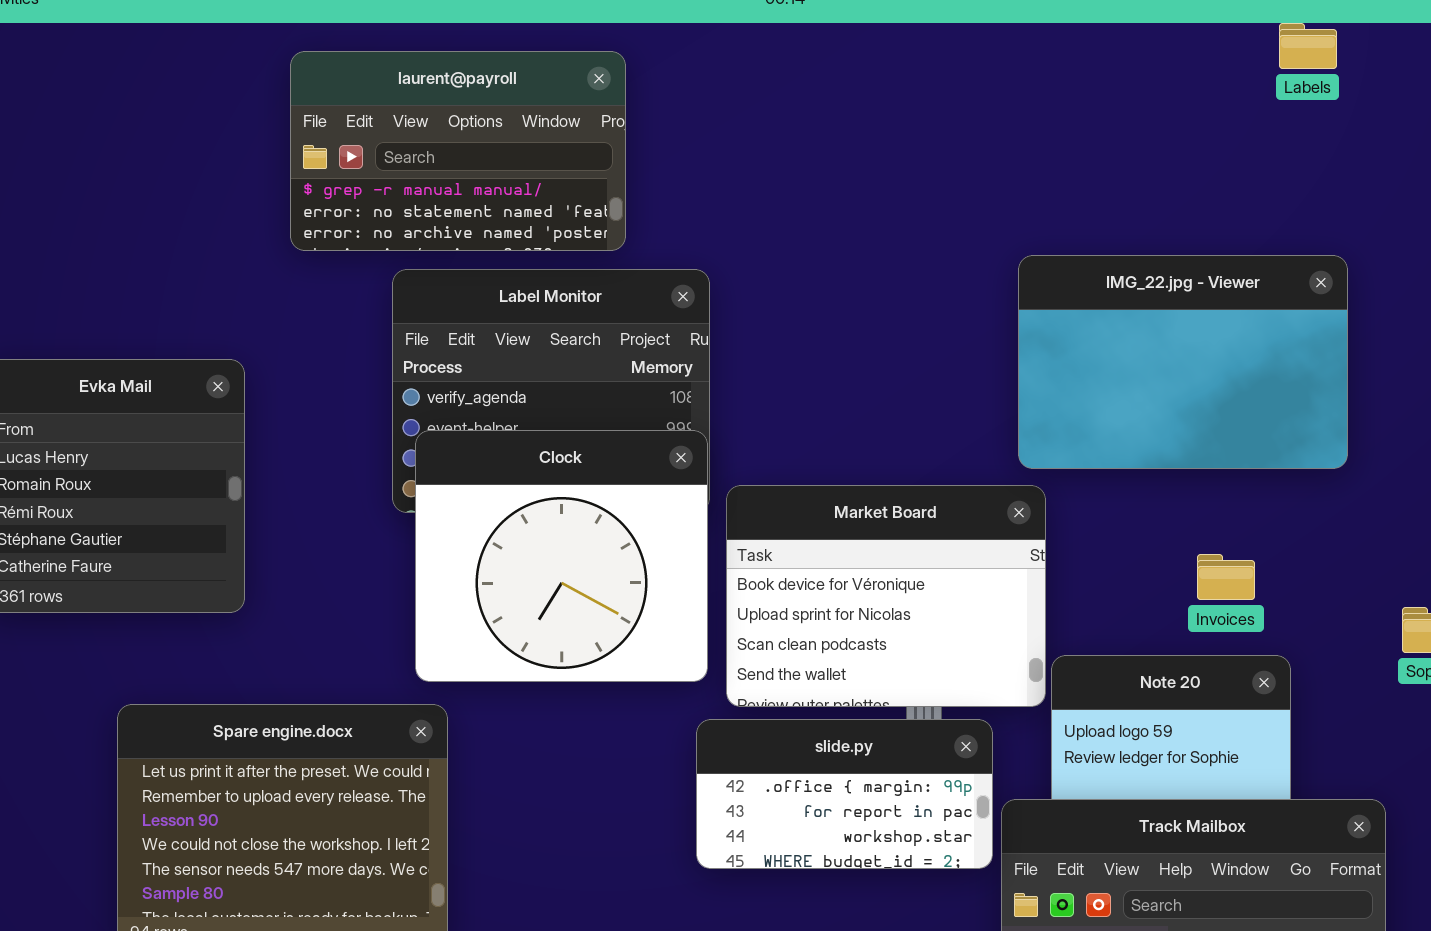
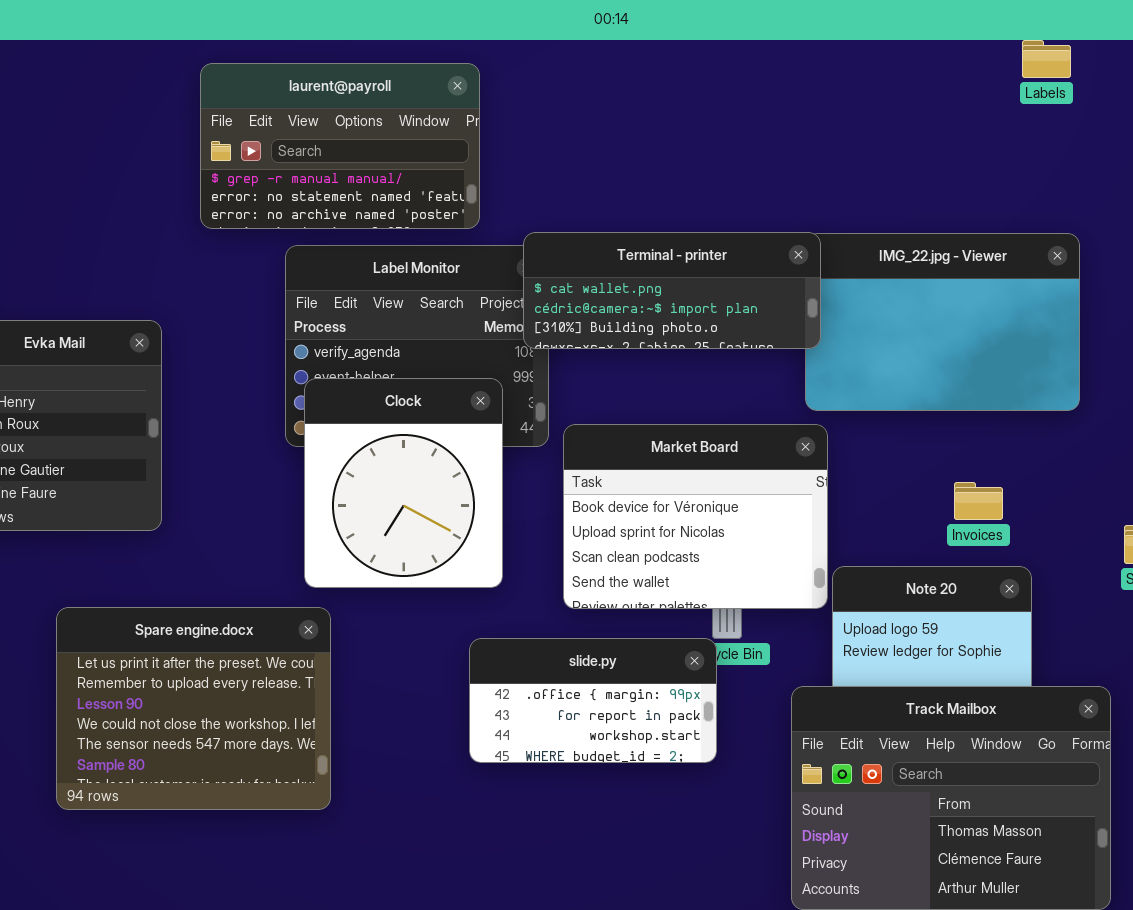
Terminal - printer: none -> [523,232,821,349], opened
Clock: [415,430,708,682] -> [304,378,503,588], resized
slide.py: [696,719,993,869] -> [469,638,717,763], moved

